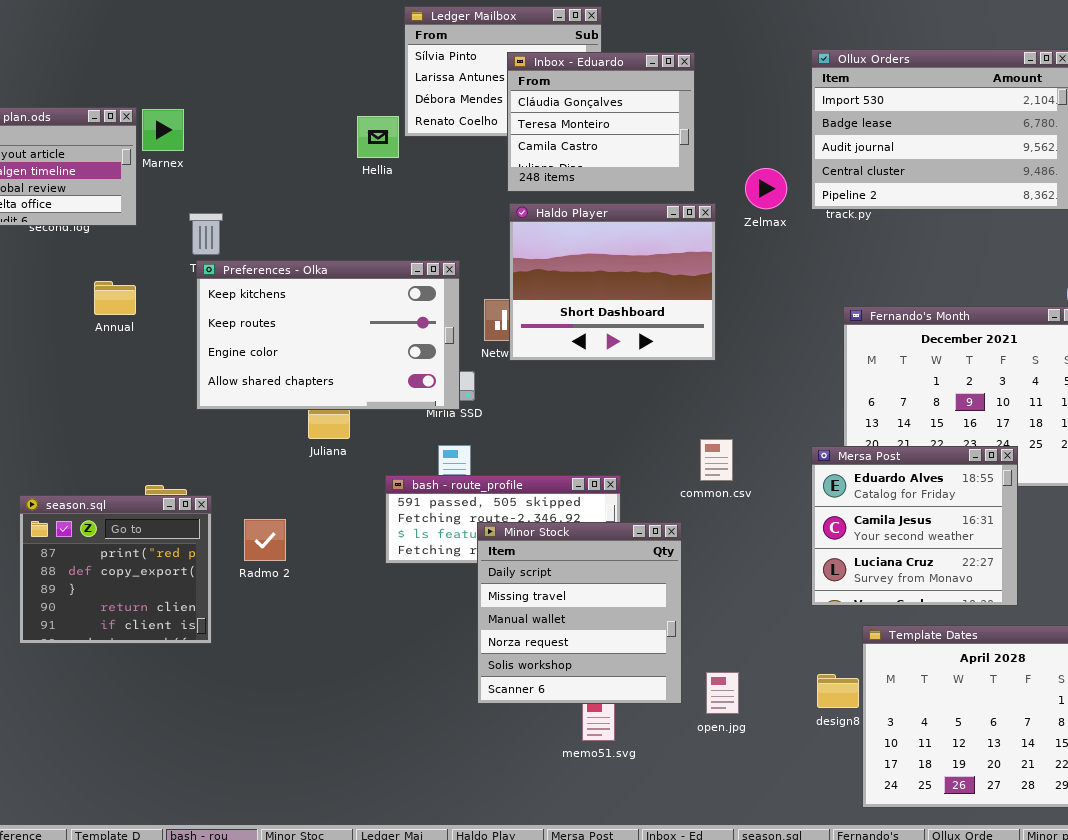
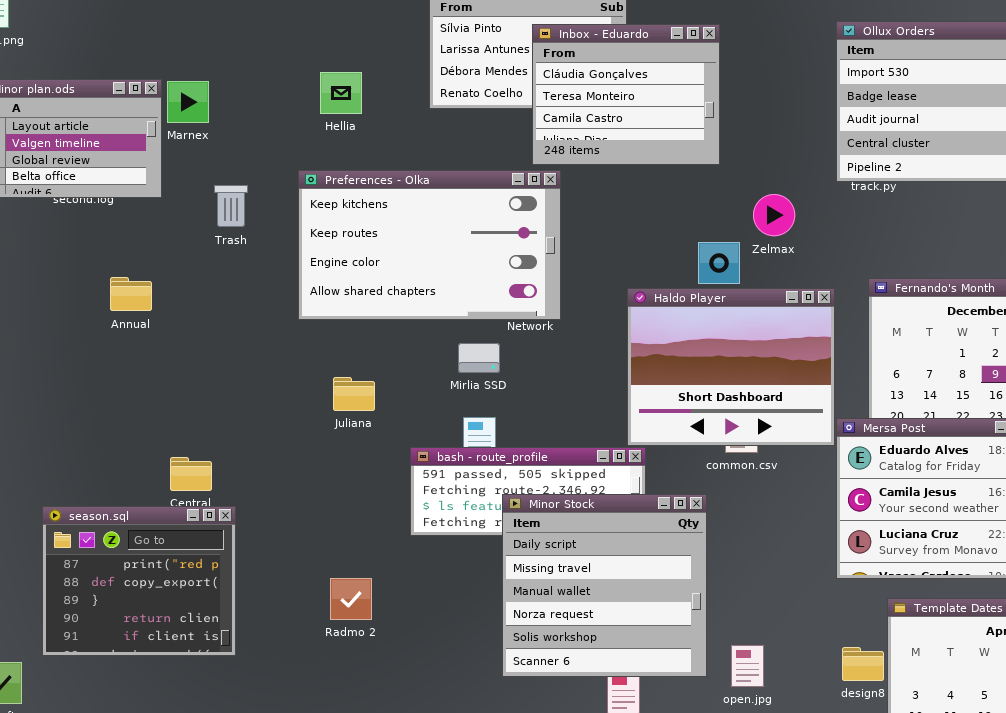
Hellia: [357,116,399,158] -> [320,72,362,114], moved
Zelmax: [745,168,787,209] -> [753,194,795,236], moved
Haldo Player: [509,203,716,361] -> [627,288,835,446], moved
Preferences - Olka: [196,260,460,410] -> [298,170,561,320], moved
Annual: [94,281,136,315] -> [110,277,152,311], moved
season.sql: [19,495,212,644] -> [42,506,236,656], moved
Radmo 2: [244,519,286,561] -> [330,578,372,620], moved

